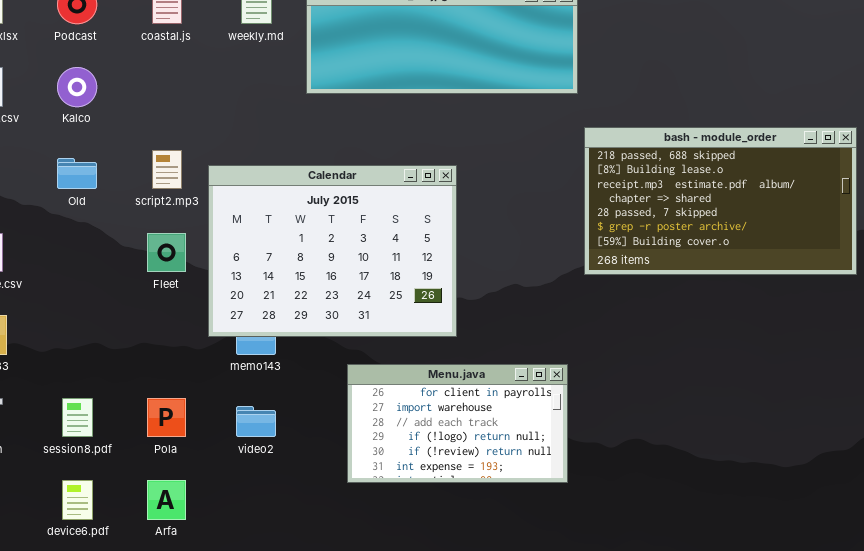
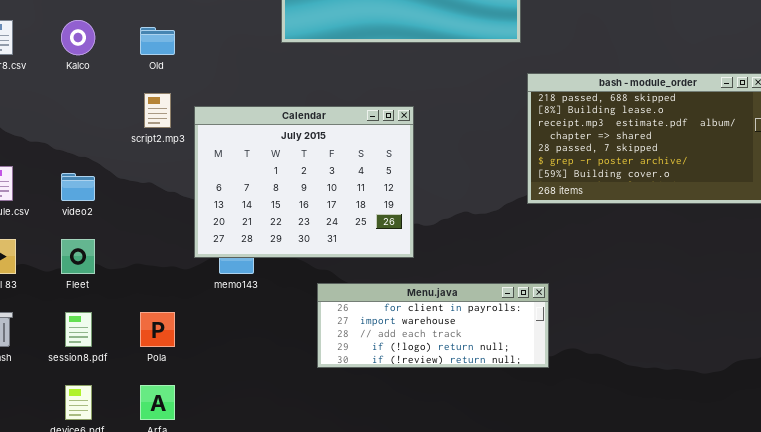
Old: [57,158,97,189] -> [140,27,175,55], moved
Fleet: [147,233,186,272] -> [61,239,95,274], moved
Menu.java: [347,364,568,483] -> [317,283,549,368], resized
video2: [236,406,276,437] -> [61,173,95,201], moved

